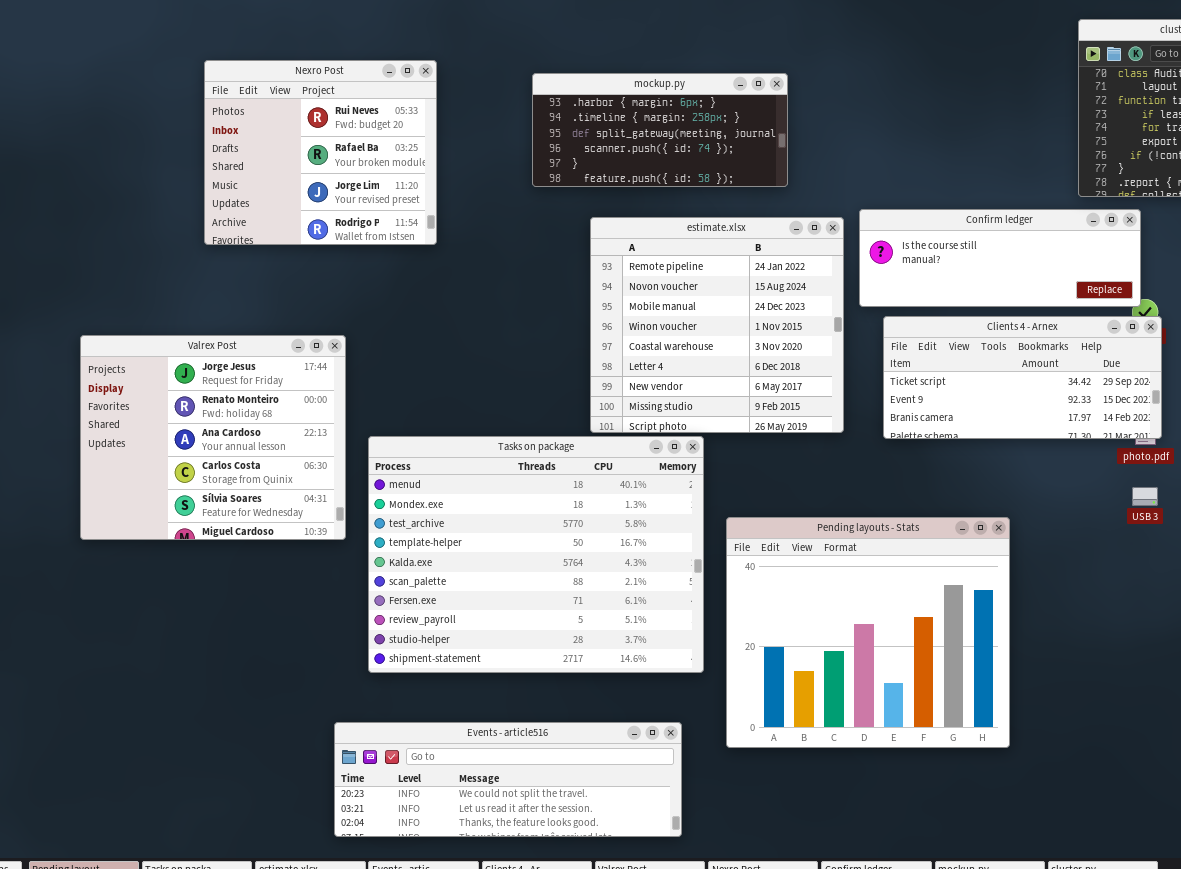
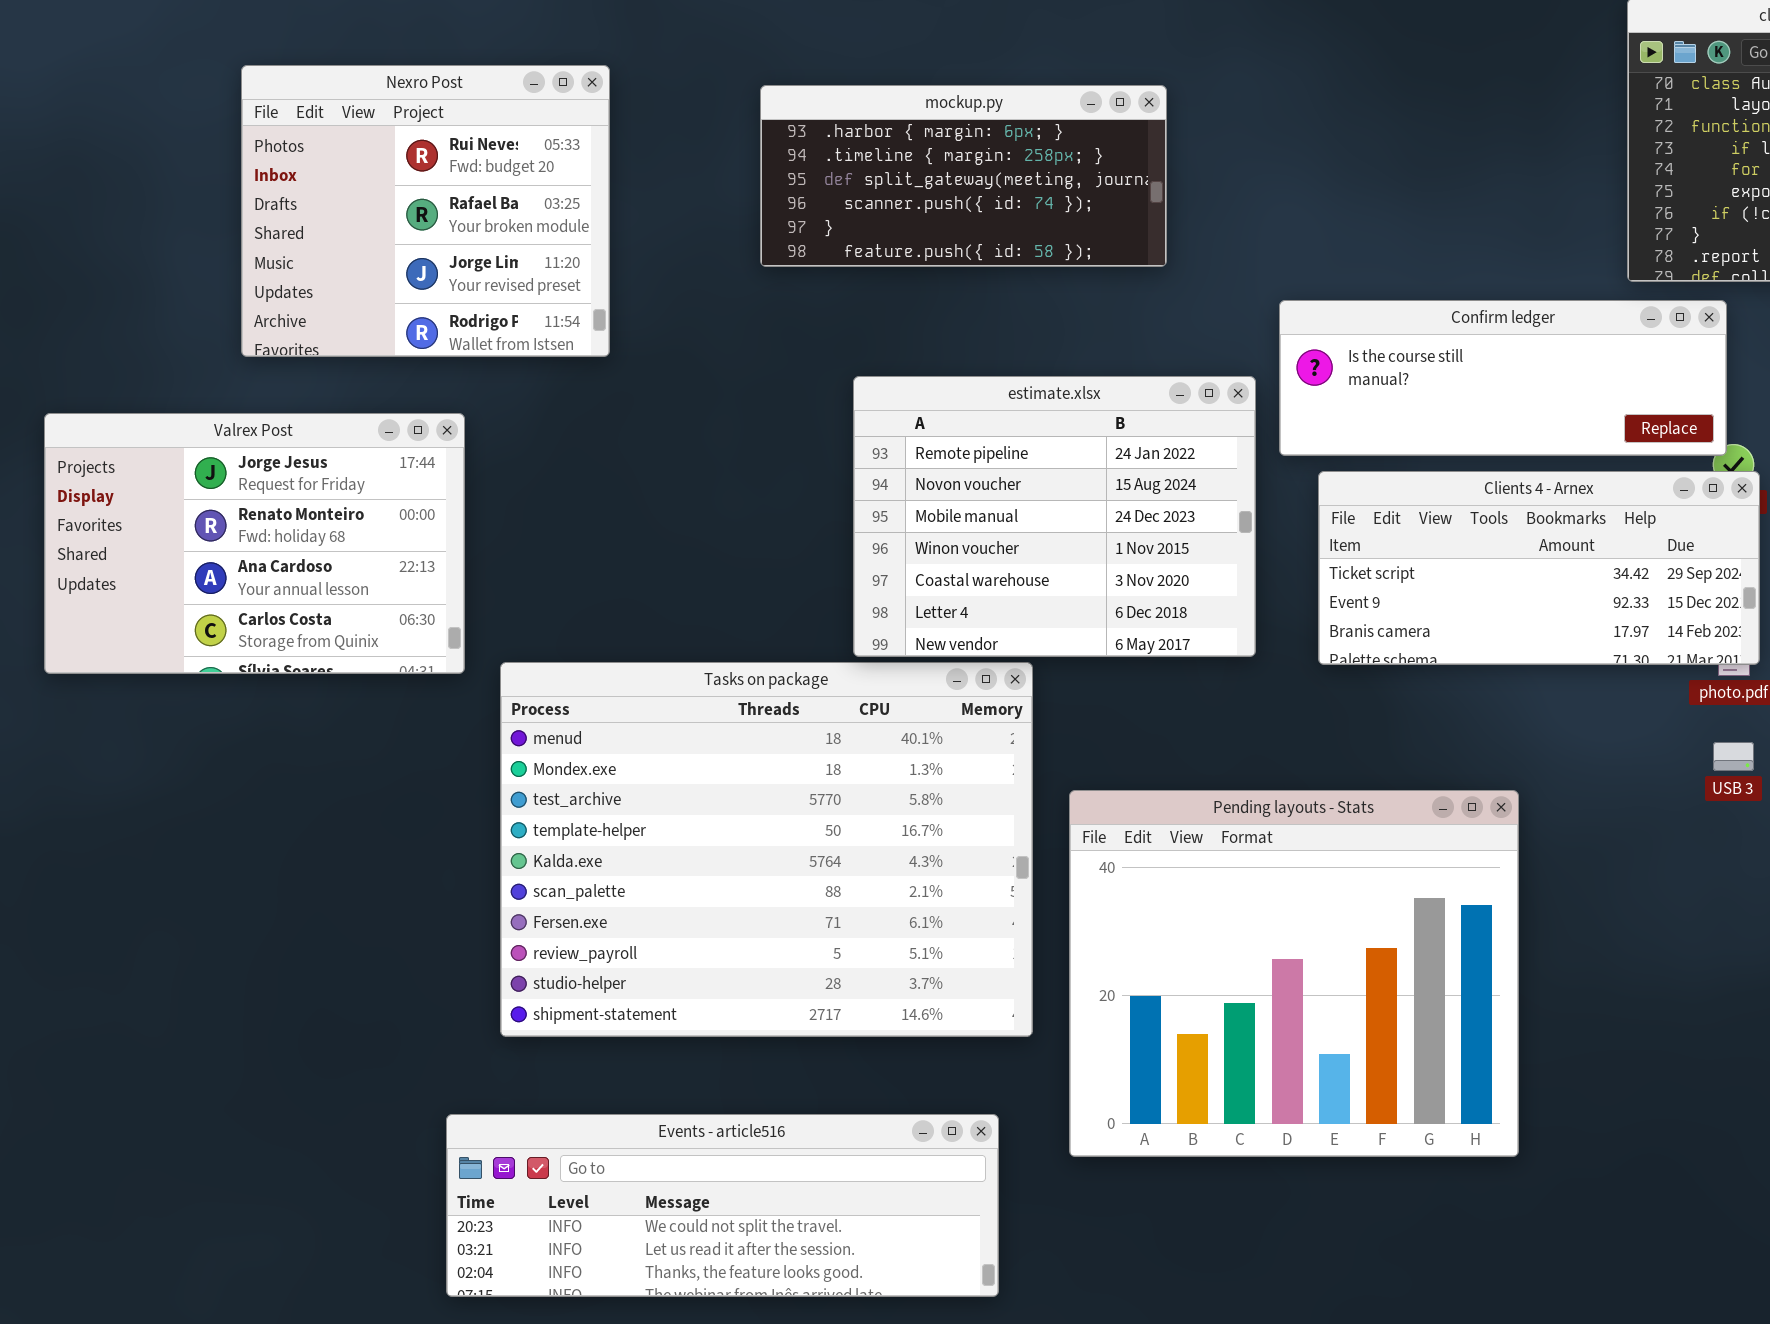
estimate.xlsx: [590,217,844,433] -> [853,376,1256,657], resized
Valrex Post: [80,335,346,540] -> [44,413,465,674], moved, resized

